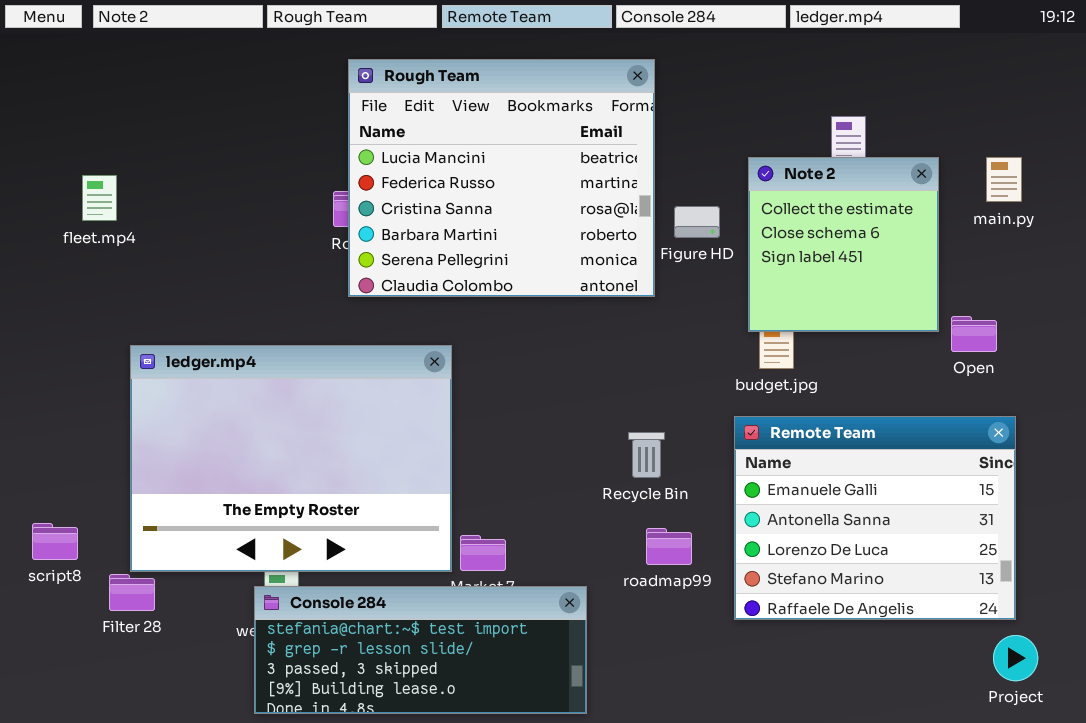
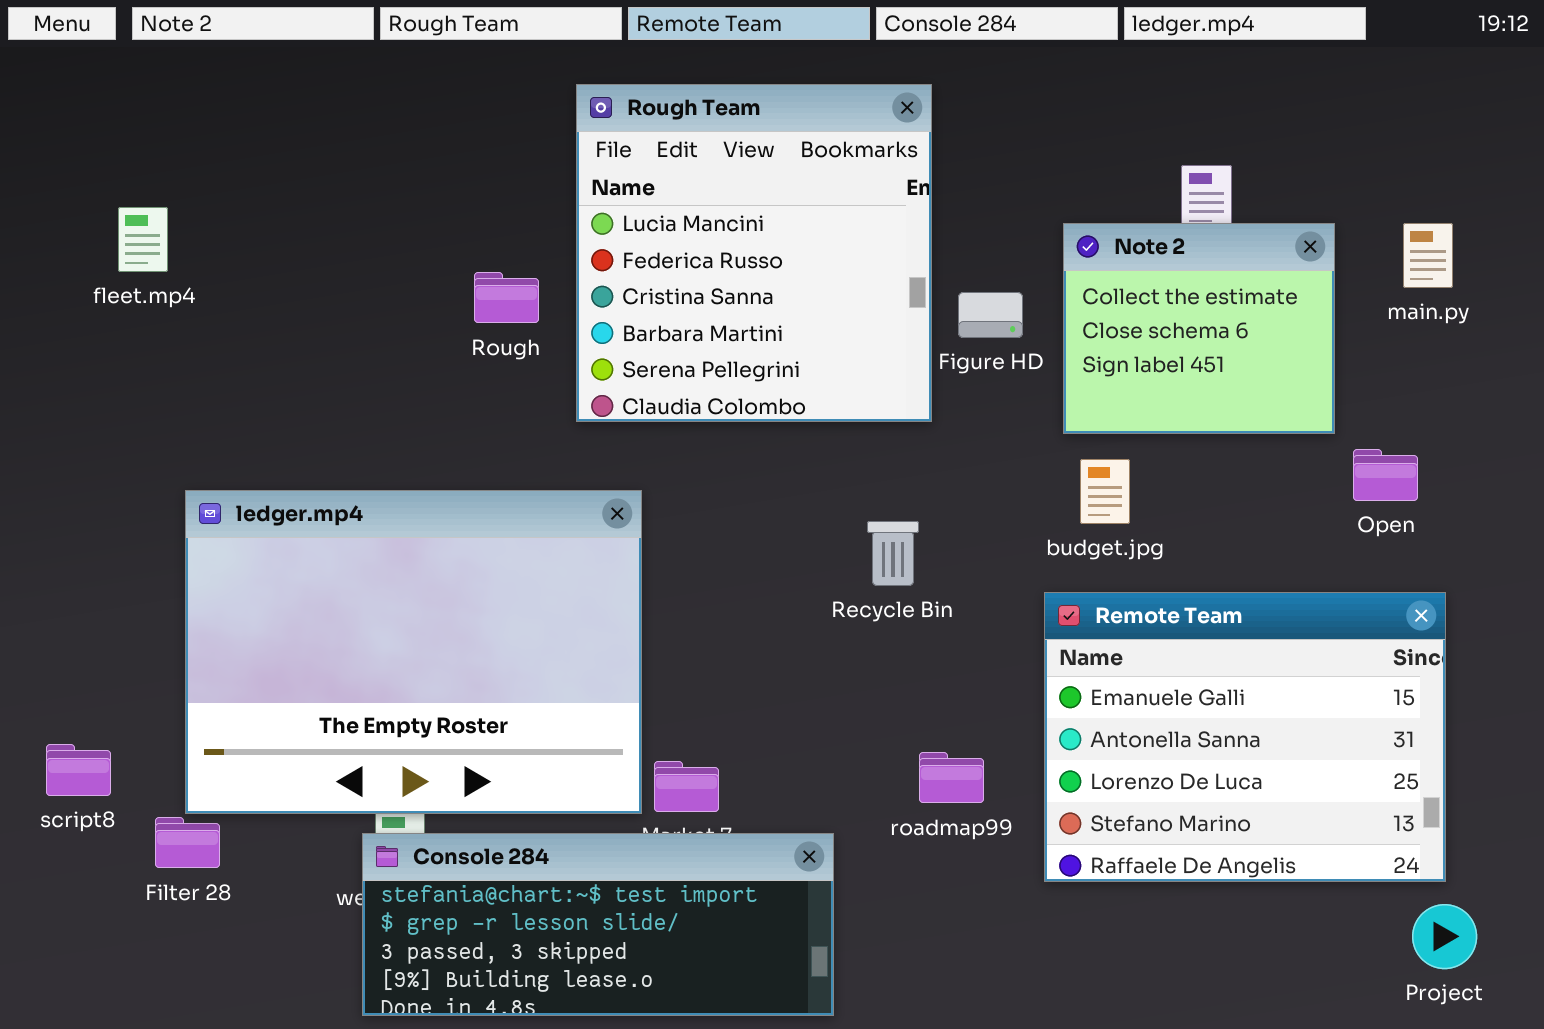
Rough Team: [348,59,655,297] -> [576,84,932,422], resized
Note 2: [748,157,939,332] -> [1063,223,1335,434], resized
fleet.mp4: [82,175,117,221] -> [118,207,168,272], moved
Recycle Bin: [628,432,665,478] -> [867,521,919,586], moved

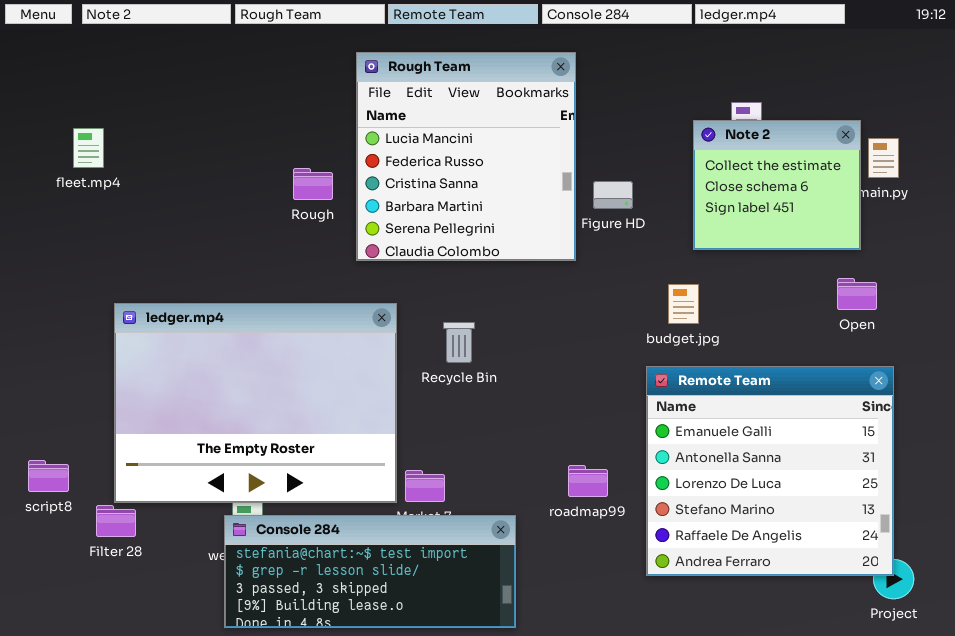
Note 2: [1063,223,1335,434] -> [693,120,861,250], moved
Recycle Bin: [867,521,919,586] -> [443,322,475,363], moved
Remote Team: [1044,592,1446,882] -> [646,366,894,576], resized

